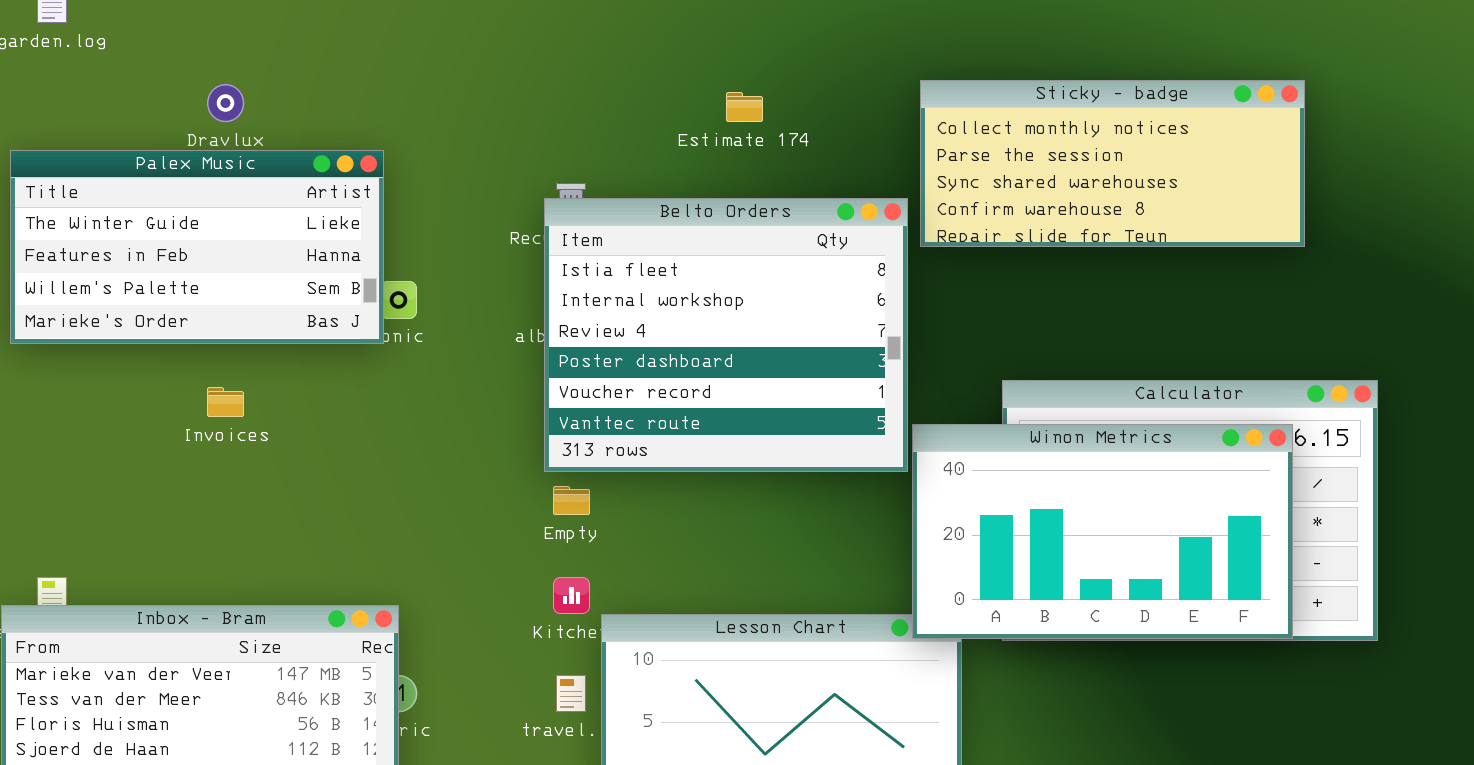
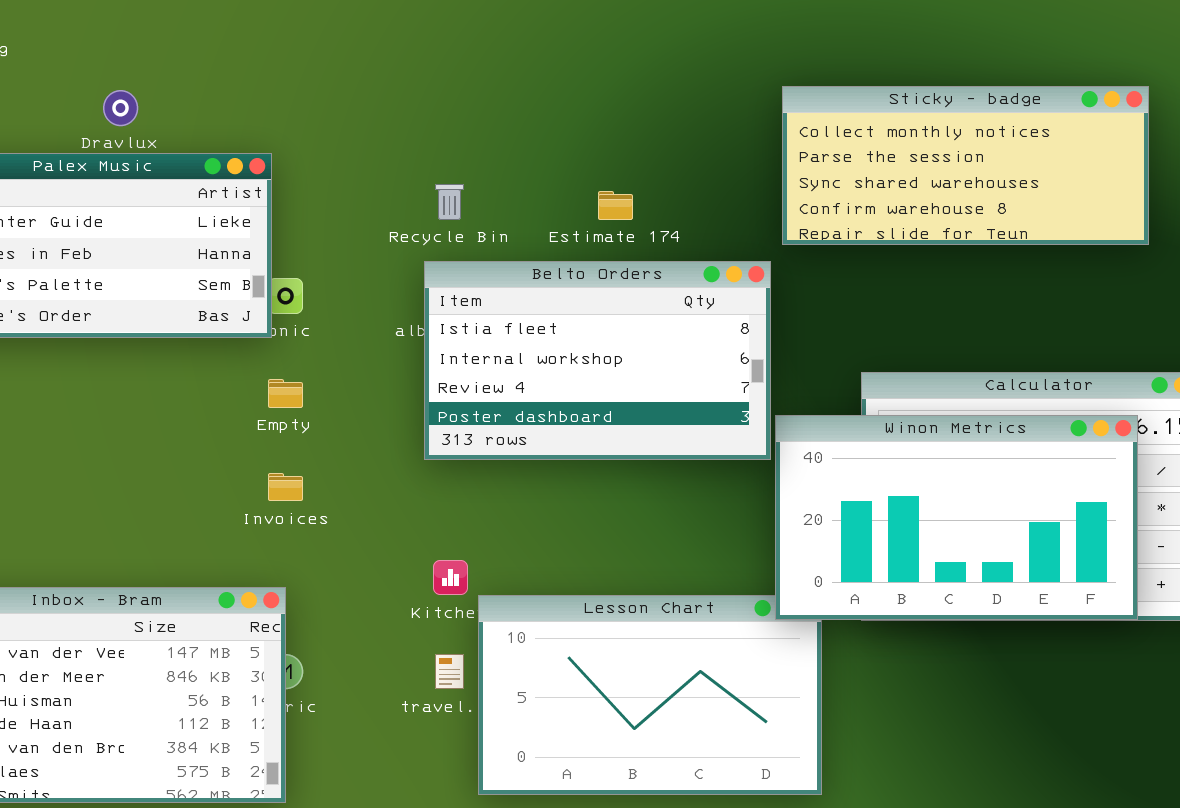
Estimate 174: [726,92,763,122] -> [598,191,633,220], moved
Belto Orders: [544,198,908,472] -> [424,261,771,460], resized
Invoices: [207,387,244,417] -> [268,473,303,501], moved
Empty: [553,486,590,515] -> [268,379,303,408], moved

